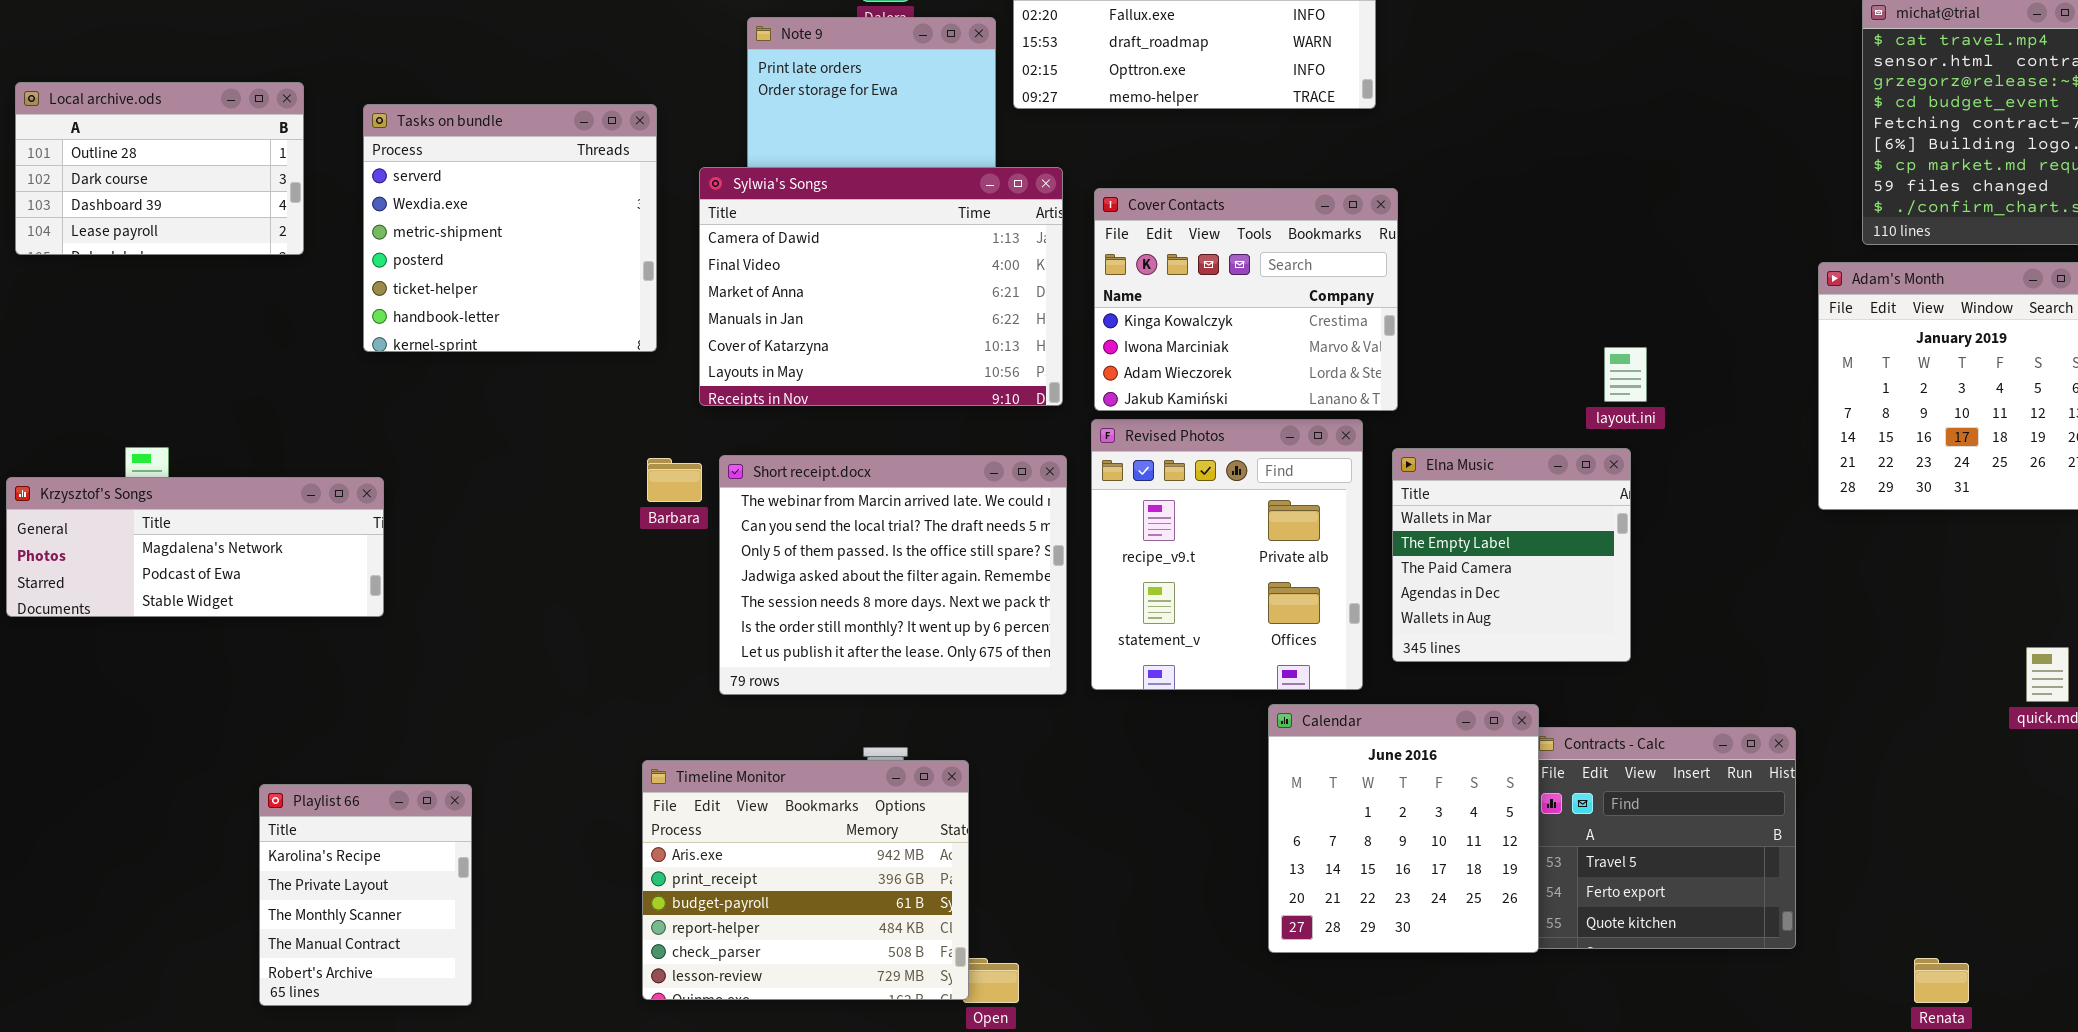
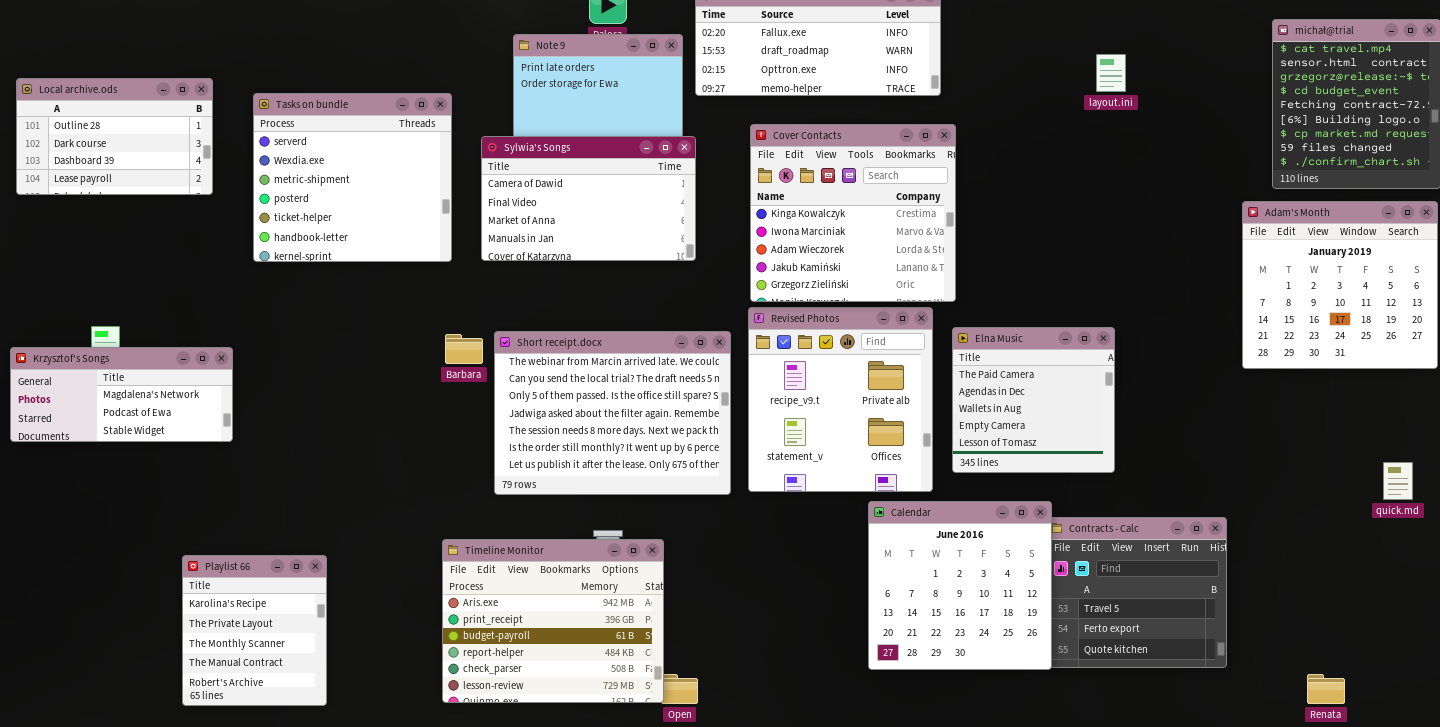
Sylwia's Songs: [699,167,1063,406] -> [481,136,696,261], resized
Cover Contacts: [1094,188,1398,411] -> [750,124,956,302], resized
layout.ini: [1604,347,1647,402] -> [1096,54,1126,92], moved
Elna Music: [1392,448,1631,662] -> [952,327,1115,473], scrolled down 2 rows
Krzysztof's Songs: [6,477,384,617] -> [10,347,233,442], resized

